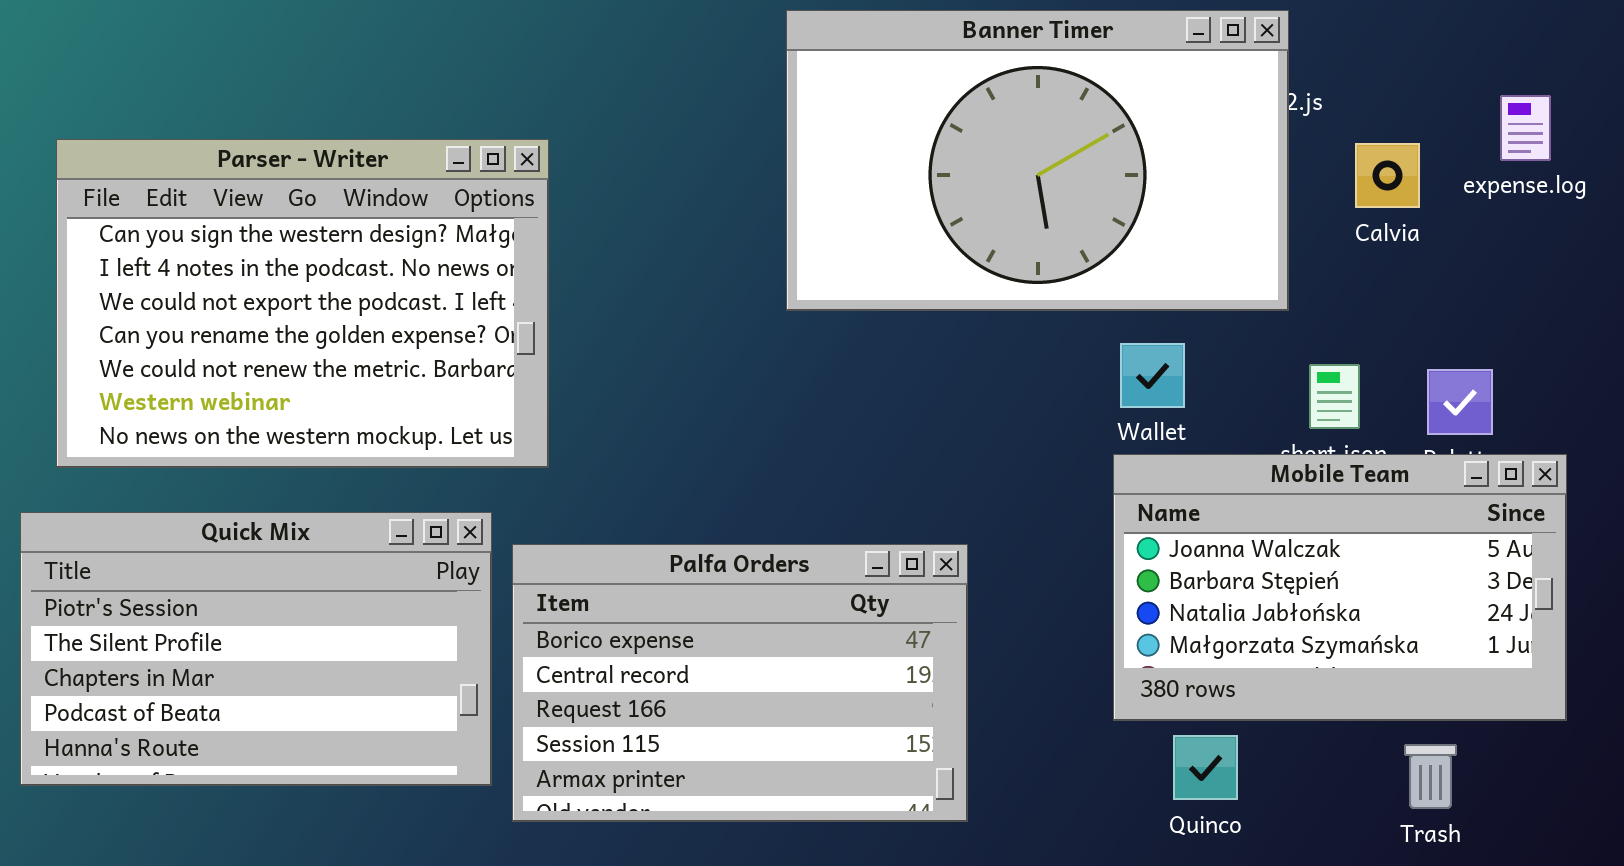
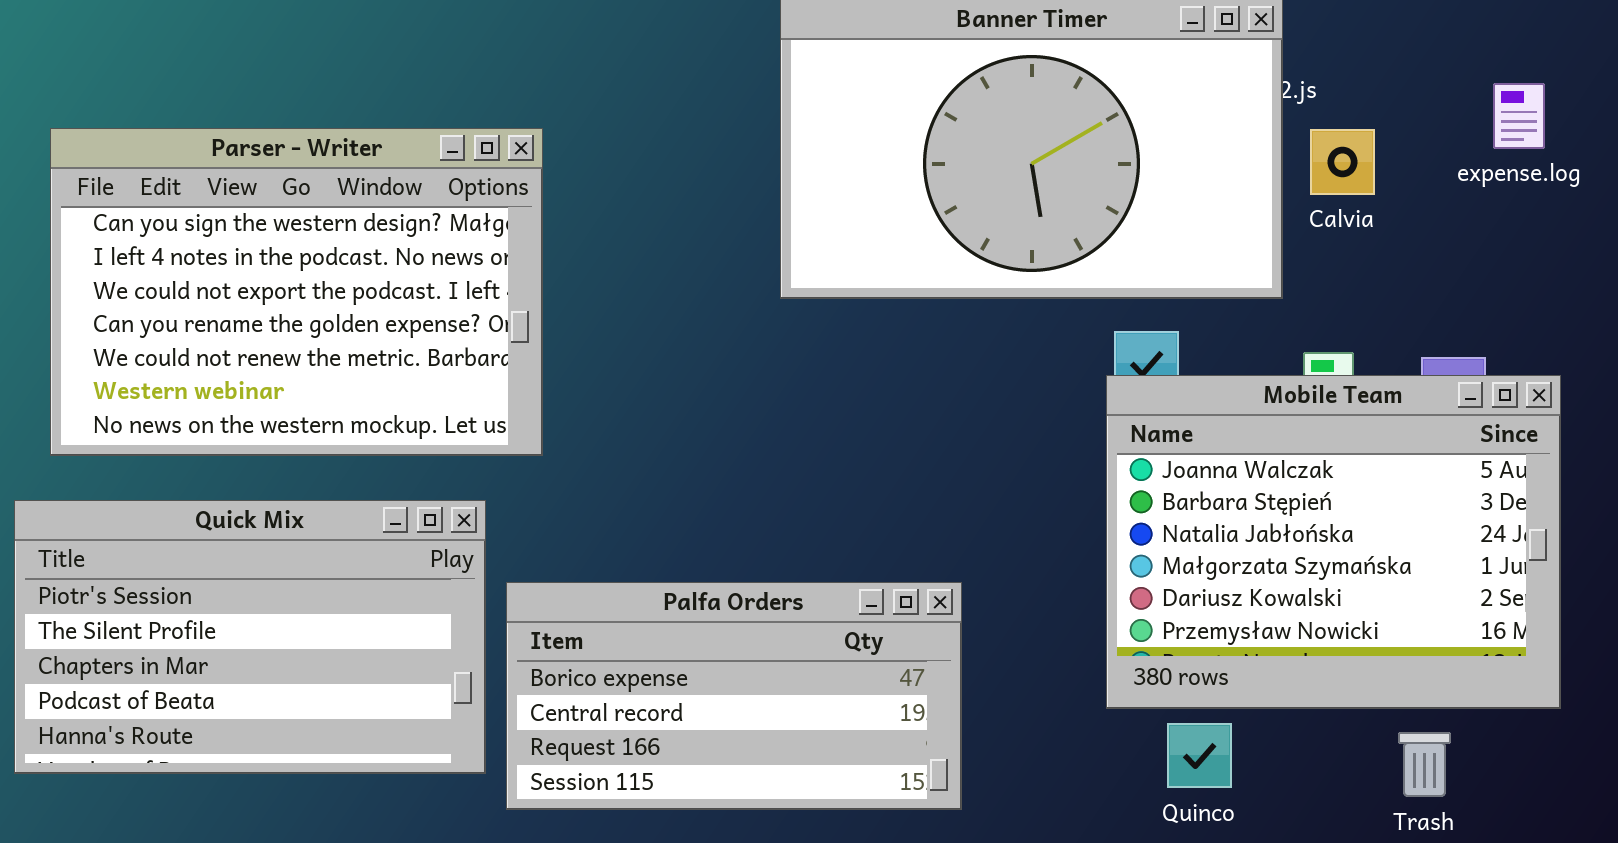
Calvia: [1355,143,1420,208] -> [1310,129,1375,195], moved
Mobile Team: [1113,454,1567,721] -> [1106,375,1561,709], resized
Palfa Orders: [512,544,968,822] -> [506,582,962,810], resized

